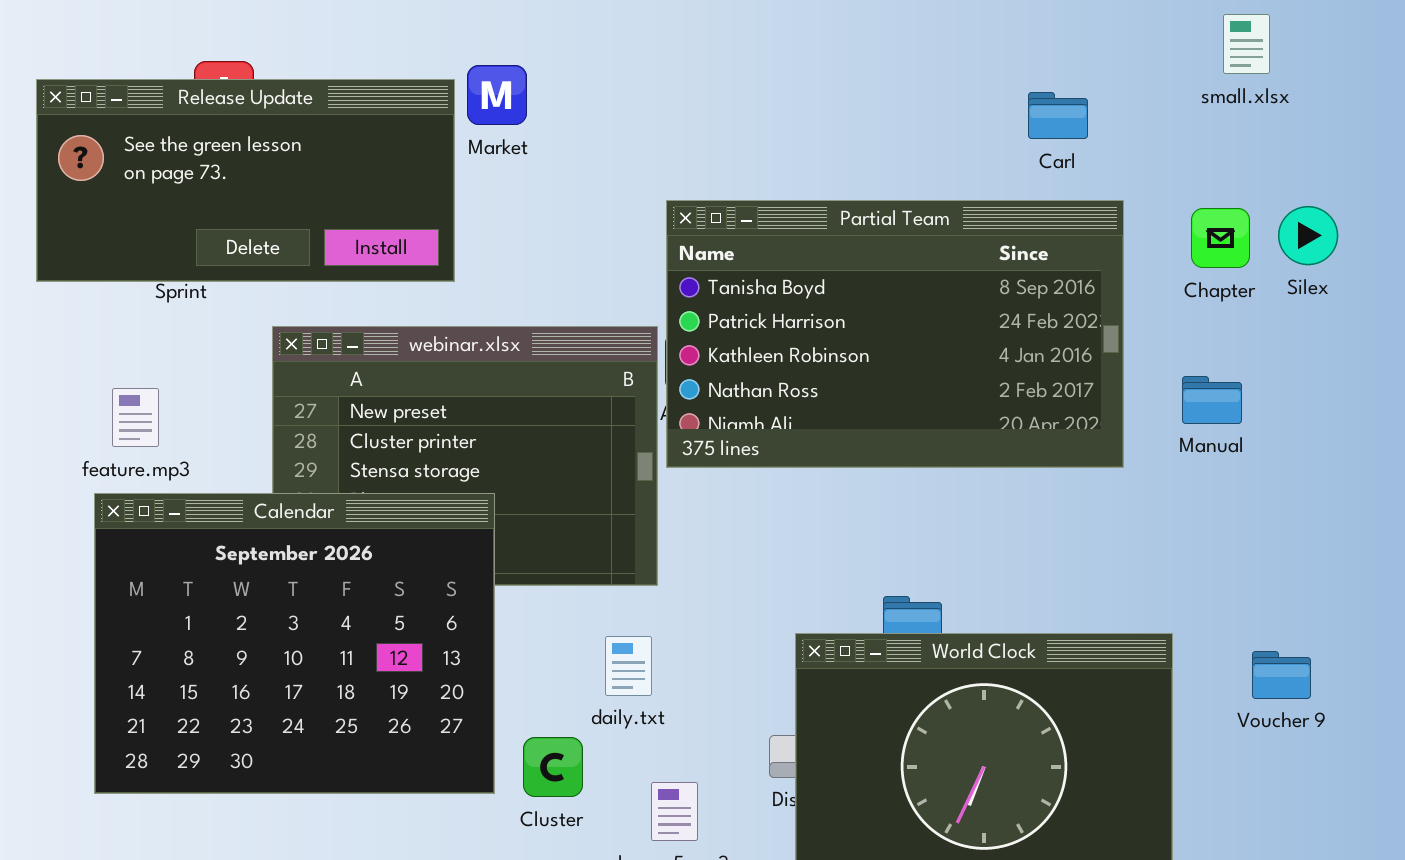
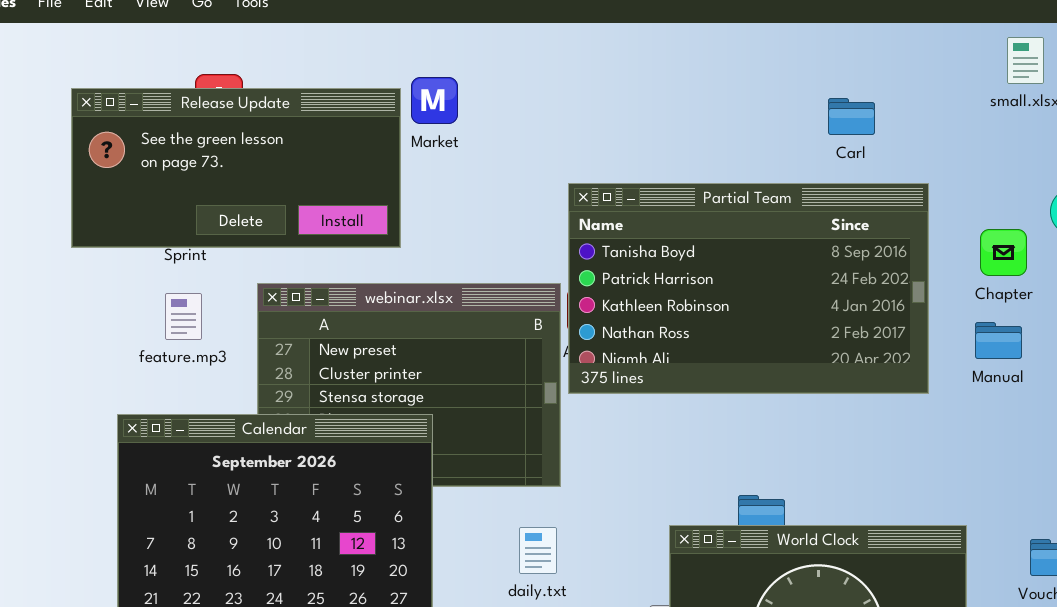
Carl: [1028,92,1088,139] -> [828,98,875,135], moved
Chapter: [1191,208,1250,268] -> [980,229,1027,276], moved
feature.mp3: [112,388,159,447] -> [165,293,202,340], moved

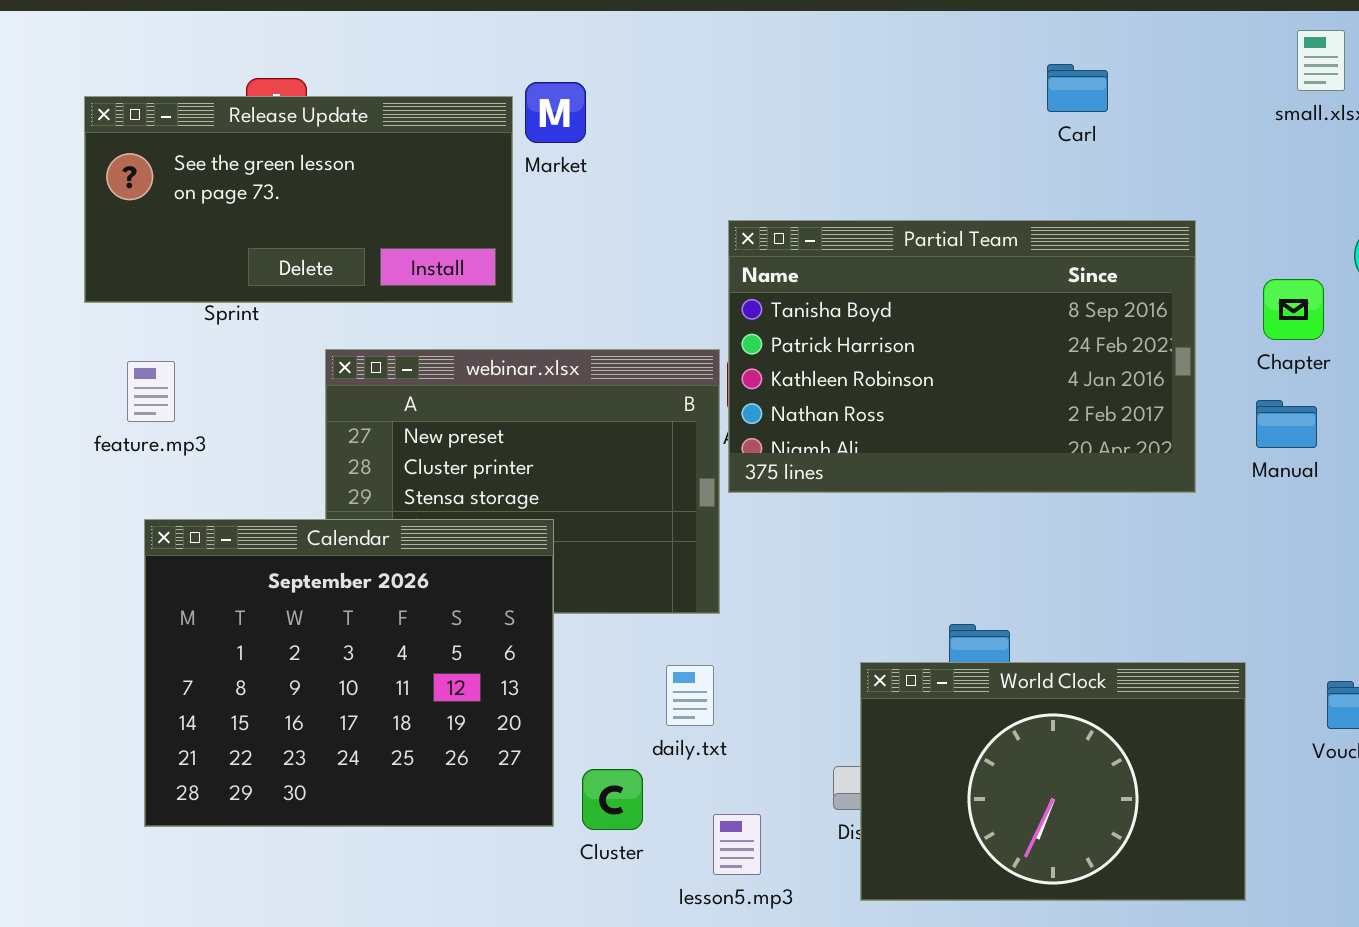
Carl: [828,98,875,135] -> [1047,64,1108,112], moved
feature.mp3: [165,293,202,340] -> [127,361,175,422], moved

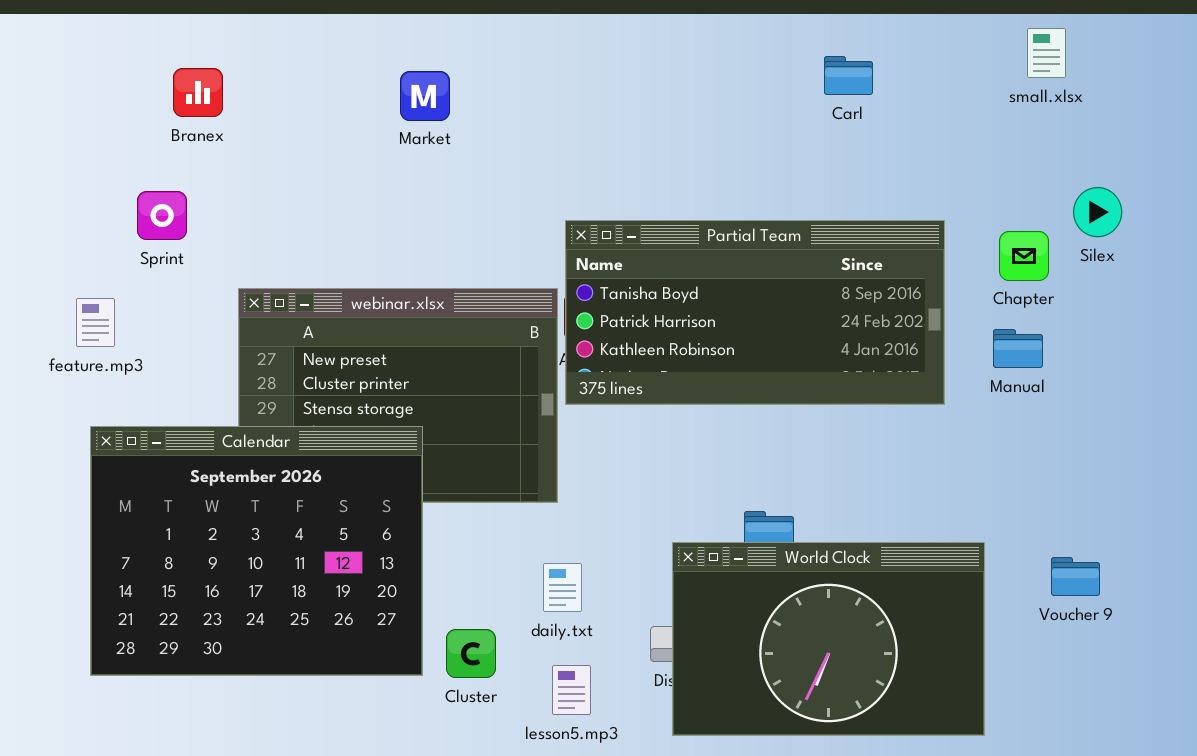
Release Update: [84,96,513,303] -> none, closed
Partial Team: [728,220,1196,493] -> [565,220,945,405], resized
daily.txt: [666,665,714,726] -> [543,563,582,612], moved

